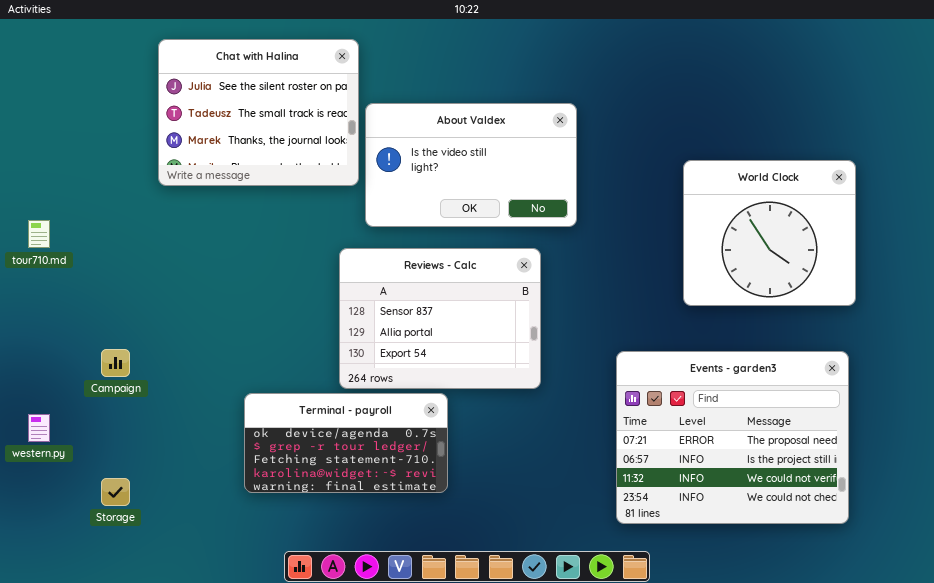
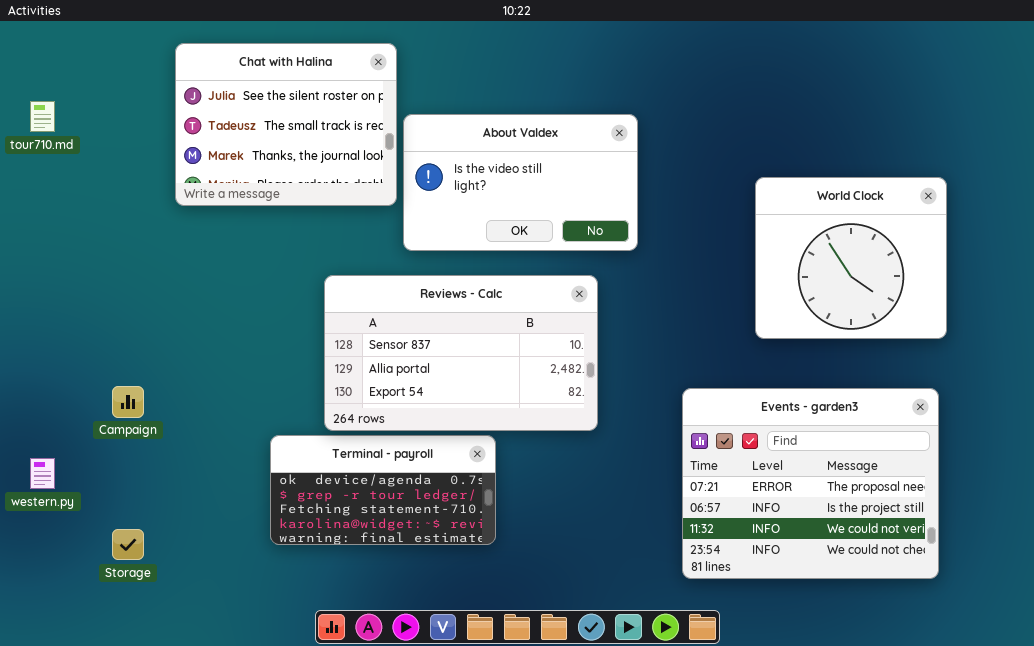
tour710.md: [28,220,50,248] -> [30,101,55,132], moved
Reviews - Calc: [339,248,541,389] -> [324,275,598,431], resized

